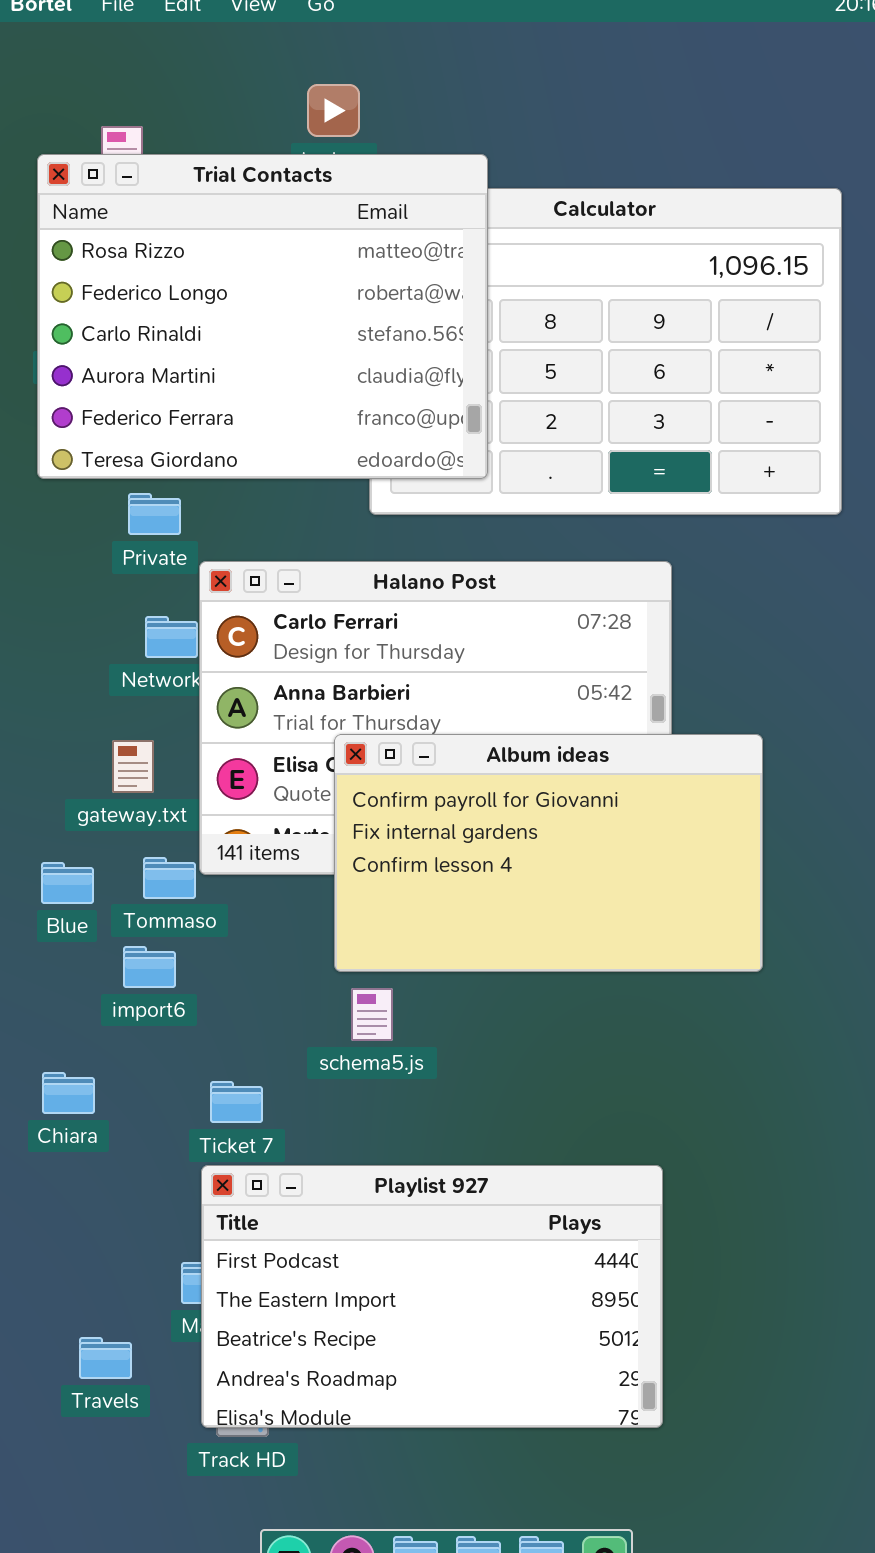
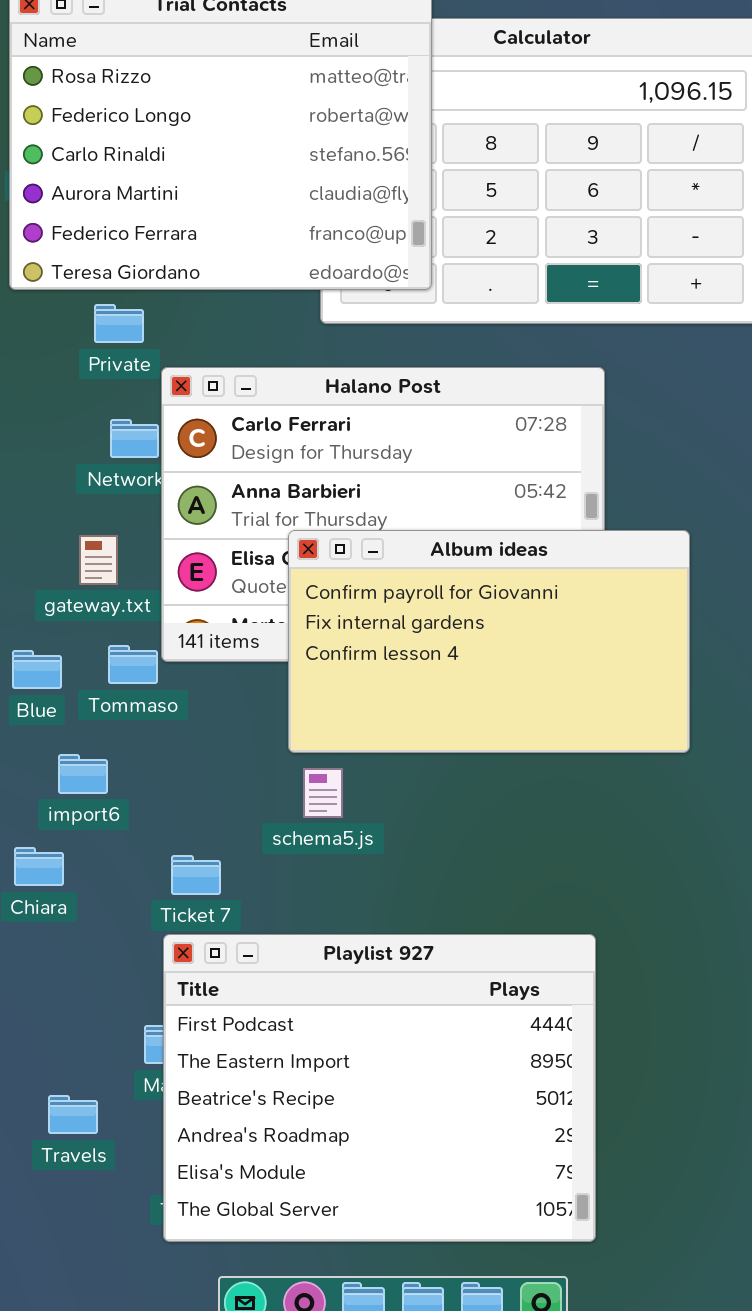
import6: [123,946,176,988] -> [58,754,108,794], moved
Playlist 927: [201,1165,663,1428] -> [163,934,596,1242], resized

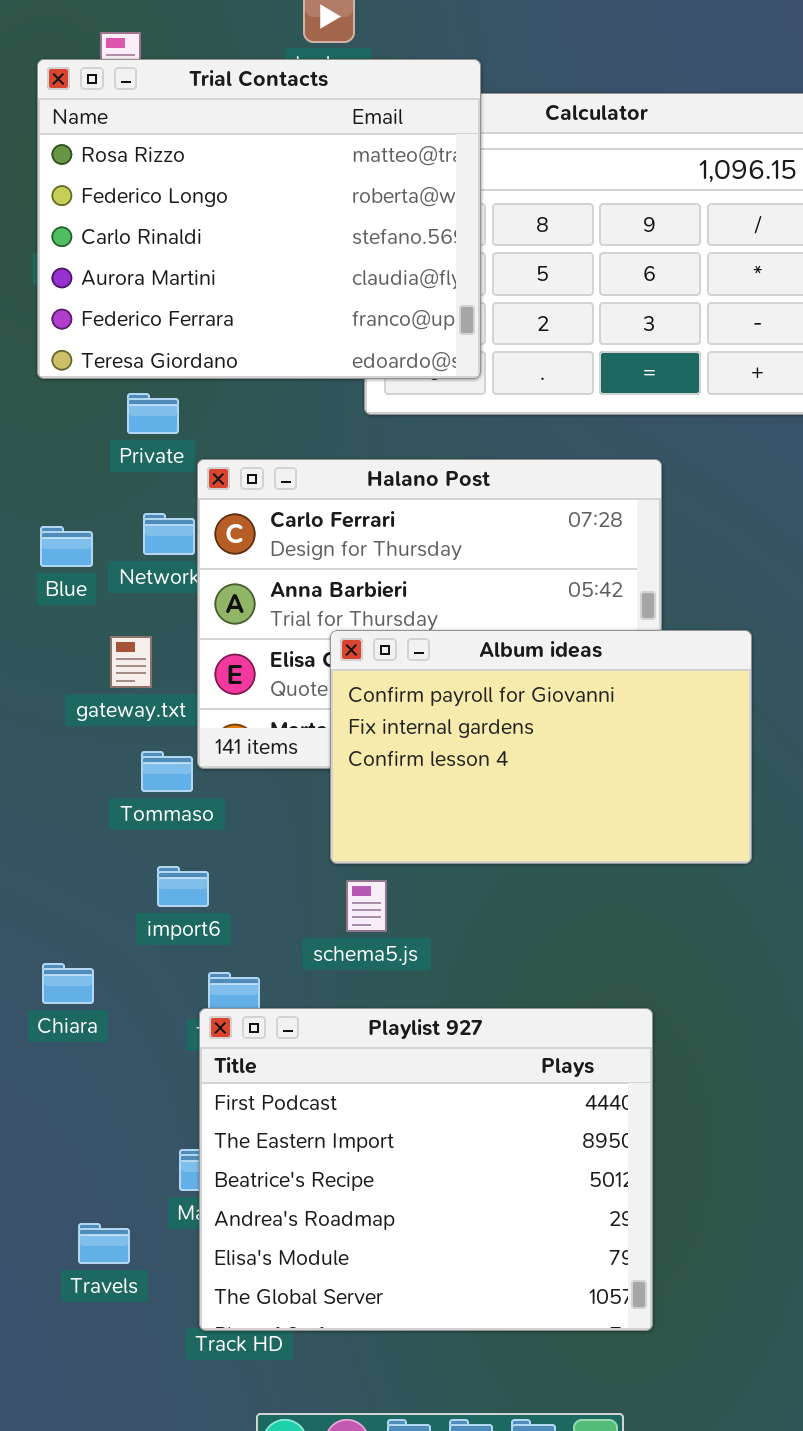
Blue: [12,650,62,689] -> [40,526,93,567], moved
import6: [58,754,108,794] -> [157,866,209,907], moved
Playlist 927: [163,934,596,1242] -> [199,1008,653,1331], moved

